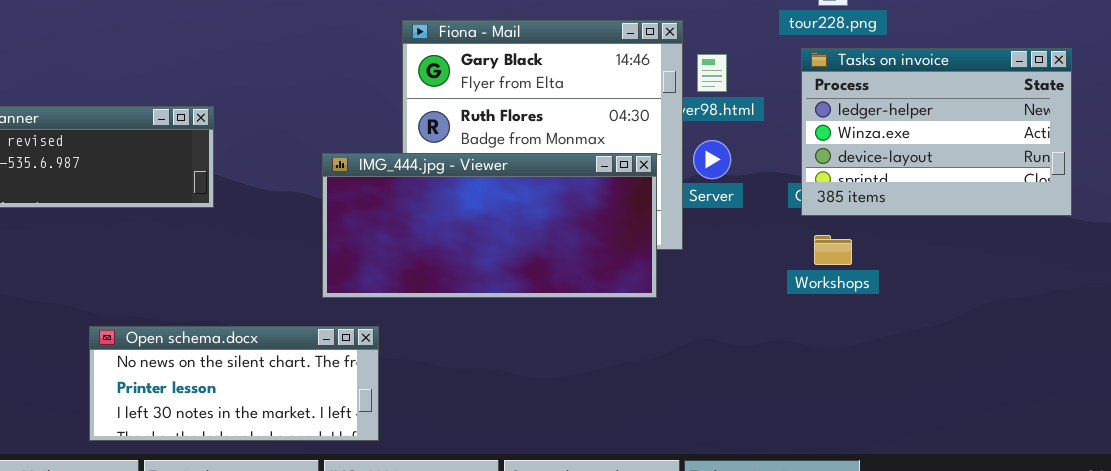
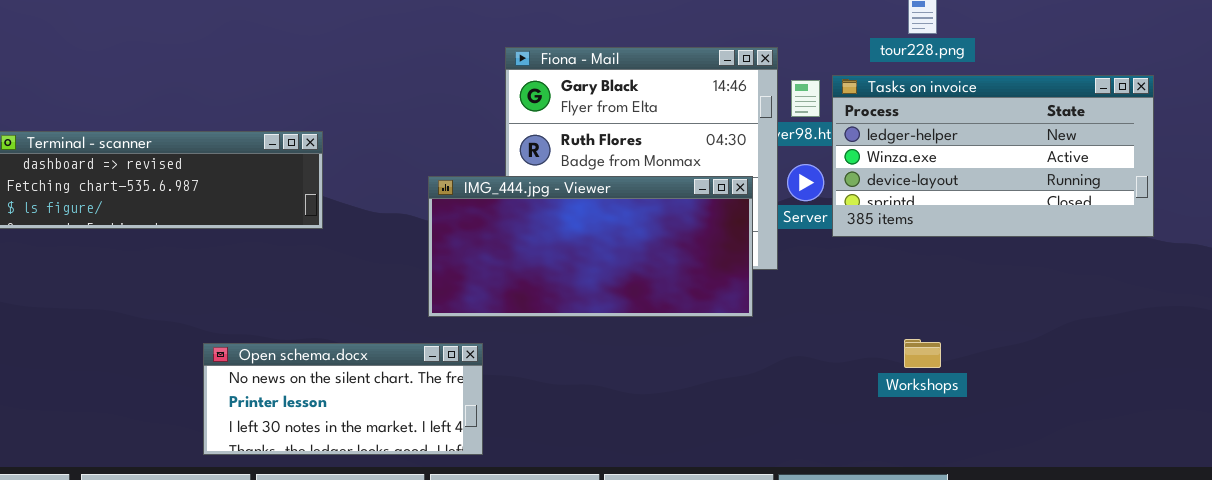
Tasks on invoice: [801,48,1072,216] -> [832,75,1154,237], resized
Workshops: [814,235,852,265] -> [904,339,941,368], moved

